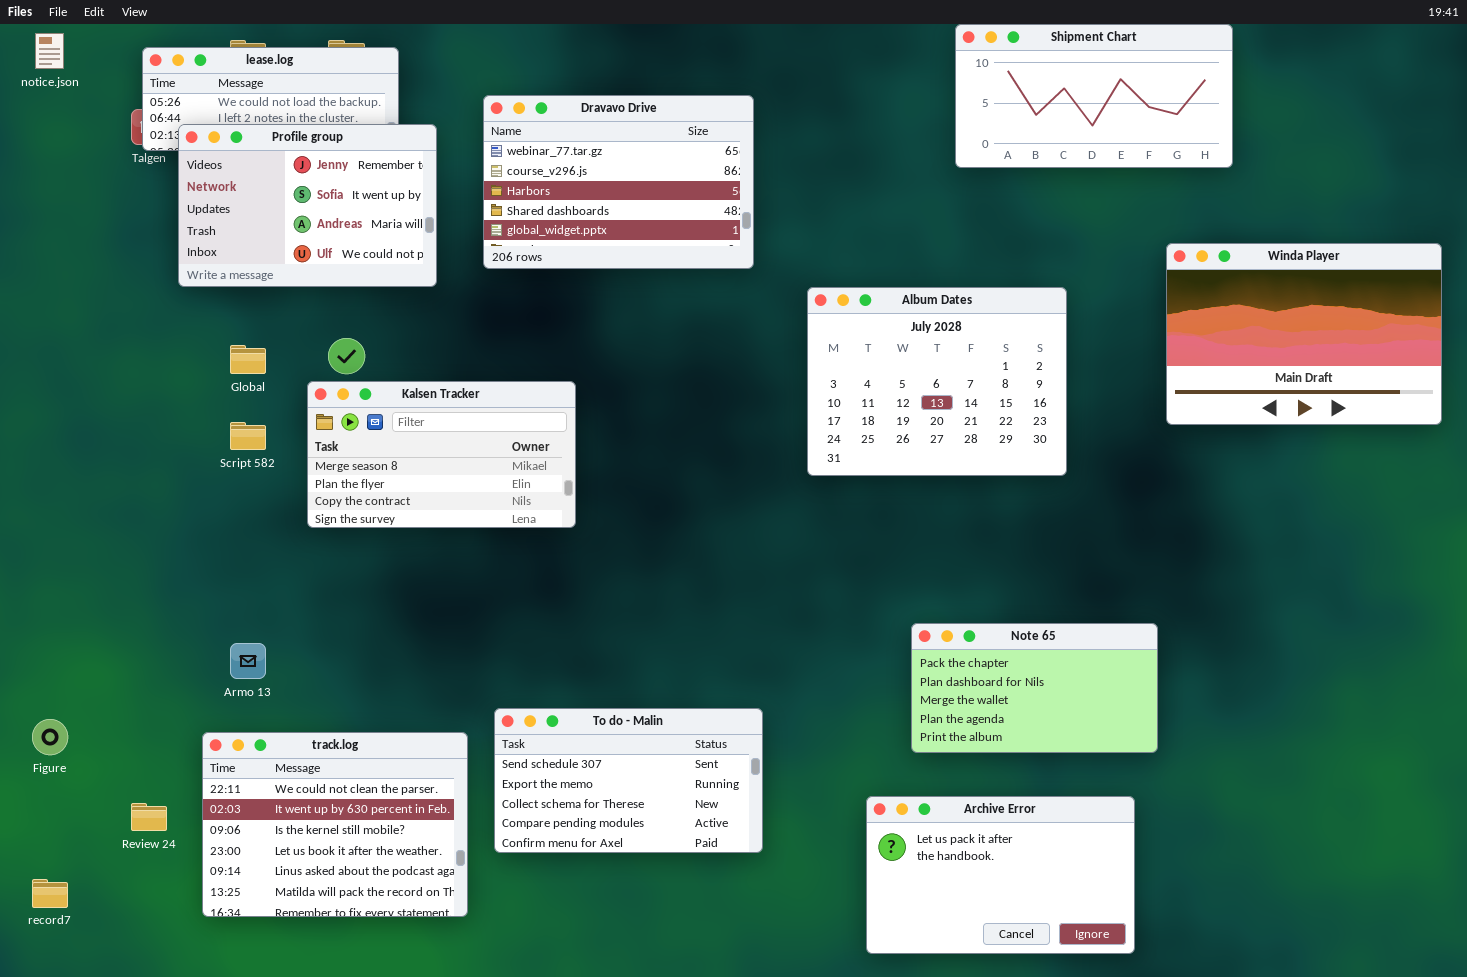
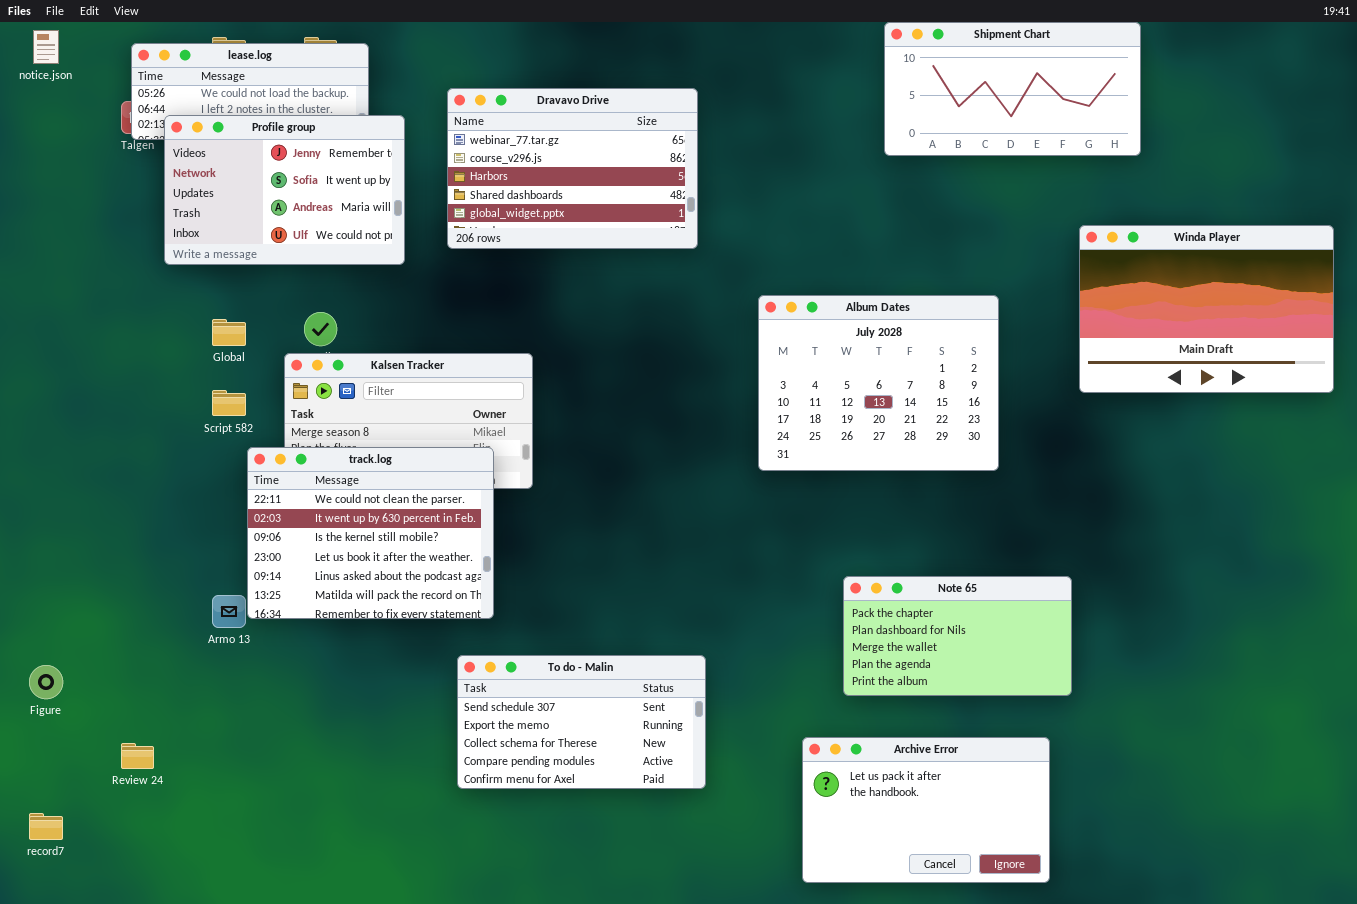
Album Dates: [807,287,1067,476] -> [758,295,999,471], moved
track.log: [202,732,468,917] -> [247,447,494,619], moved

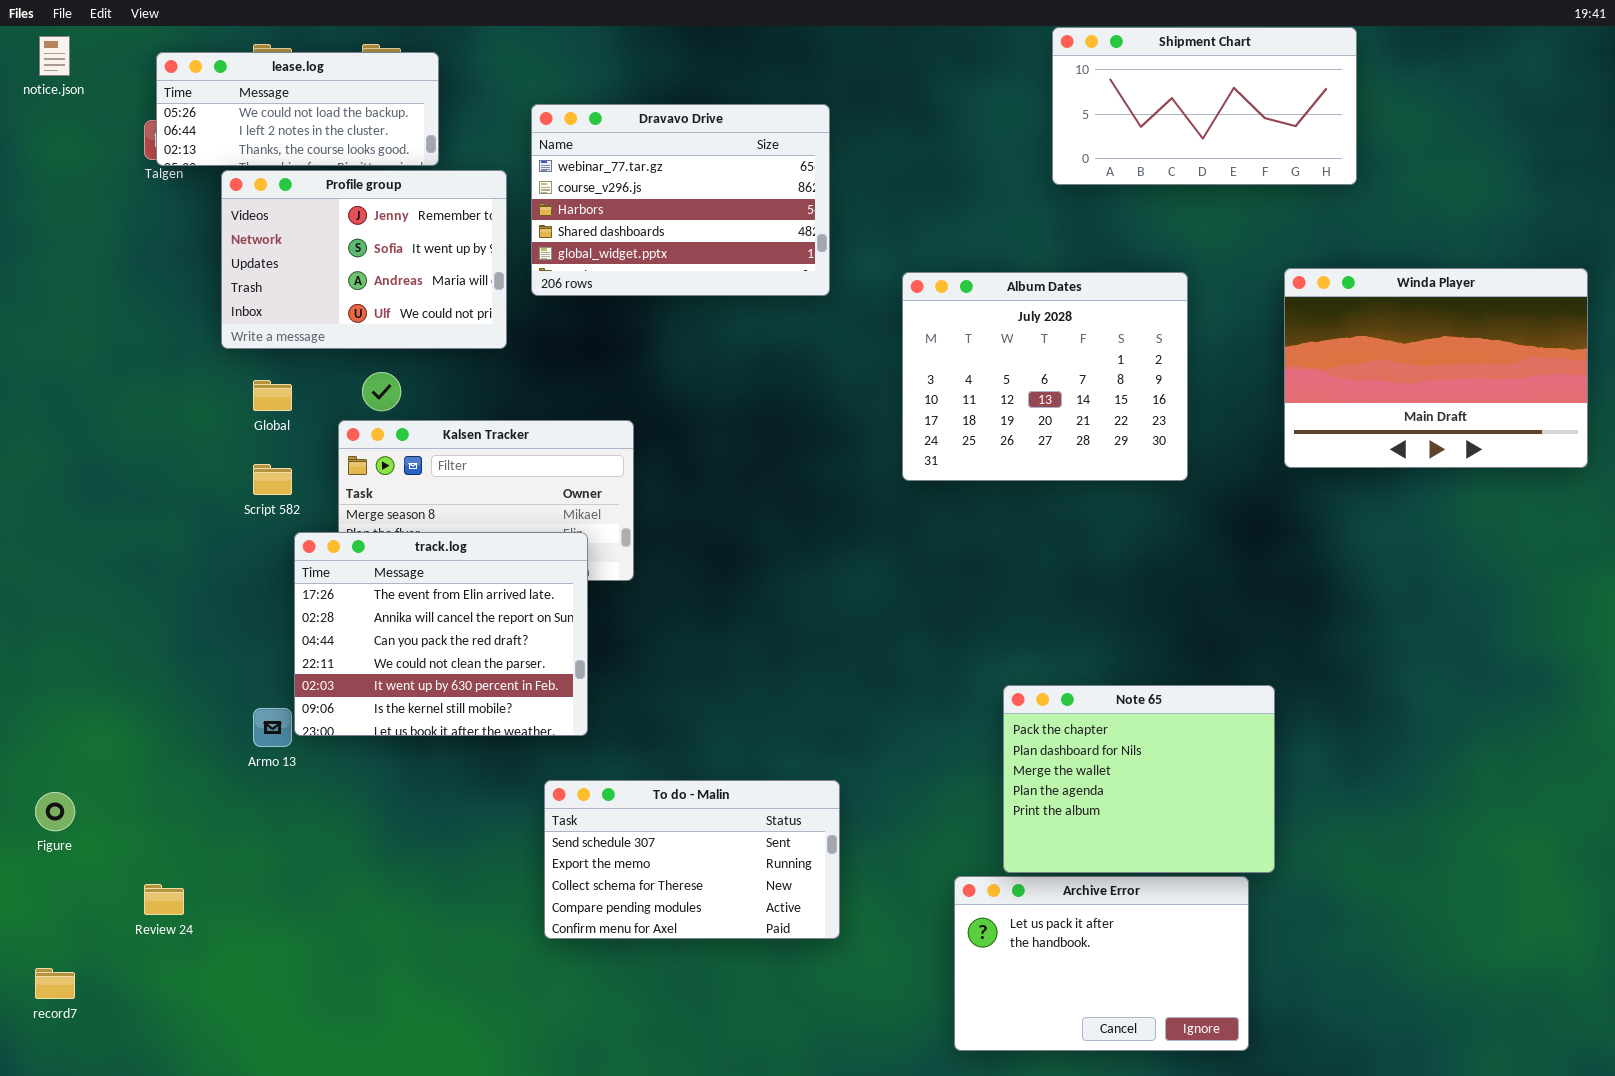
Profile group: [164,115,405,265] -> [221,170,507,349], moved
Album Dates: [758,295,999,471] -> [902,272,1188,481], moved
track.log: [247,447,494,619] -> [294,532,588,736], scrolled up 3 rows
Note 65: [843,576,1072,696] -> [1003,685,1275,873], resized

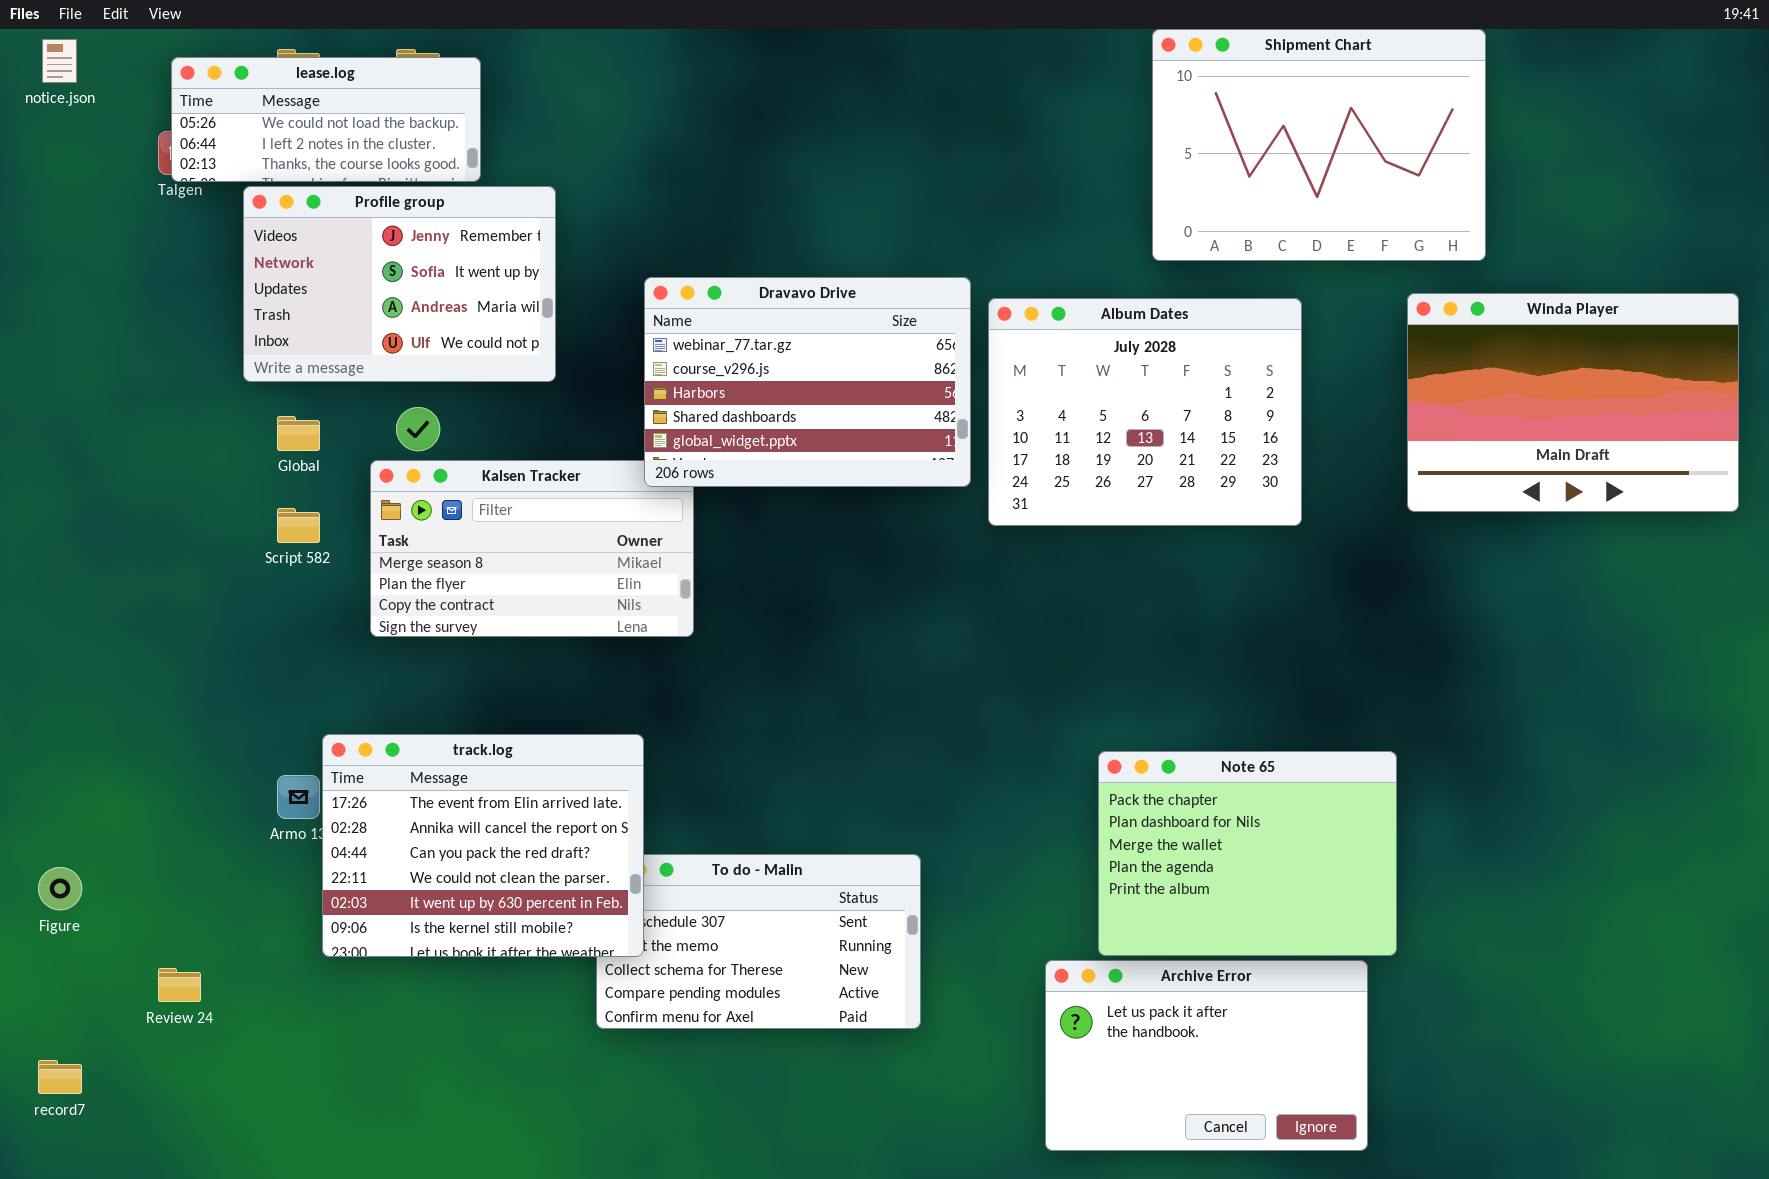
Shipment Chart: [1052,27,1357,185] -> [1152,29,1486,261], resized
Dravavo Drive: [531,104,830,296] -> [644,277,971,487], moved
track.log: [294,532,588,736] -> [322,734,644,957], moved

